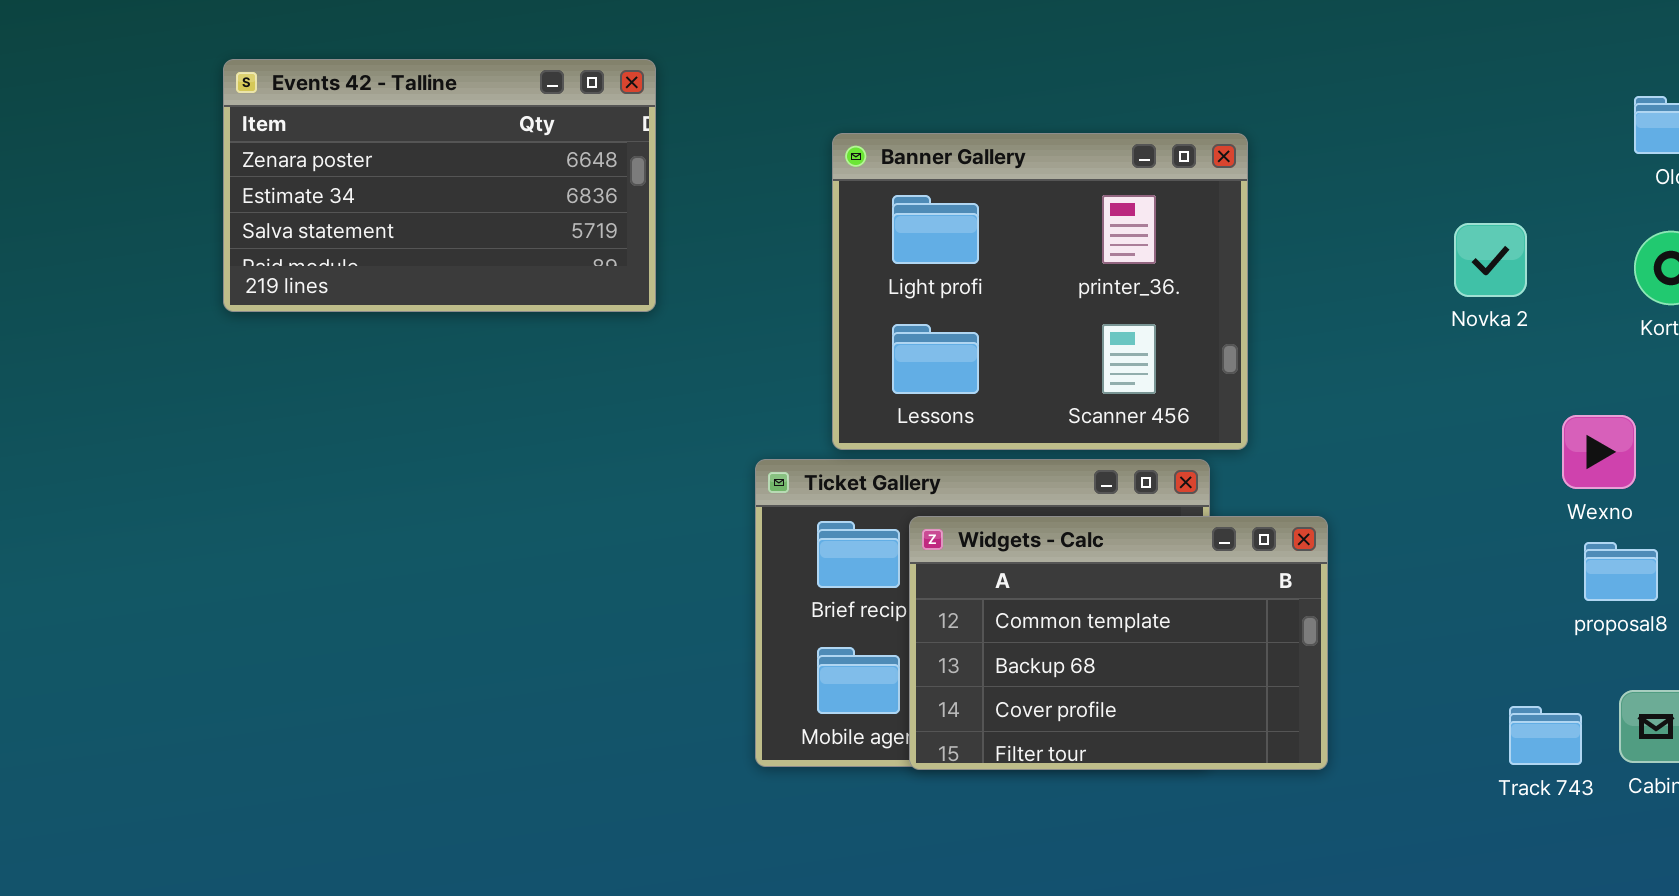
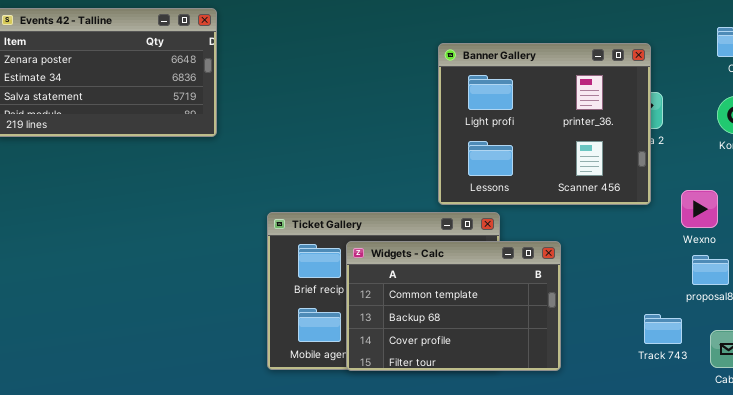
Banner Gallery: [832,133,1248,450] -> [438,43,651,205], moved
Track 743: [1509,706,1582,765] -> [644,314,682,344], moved

